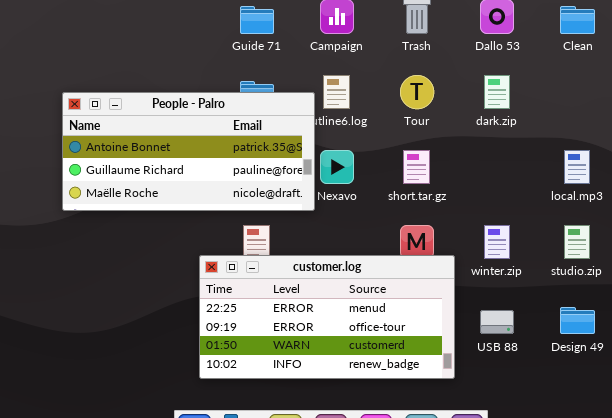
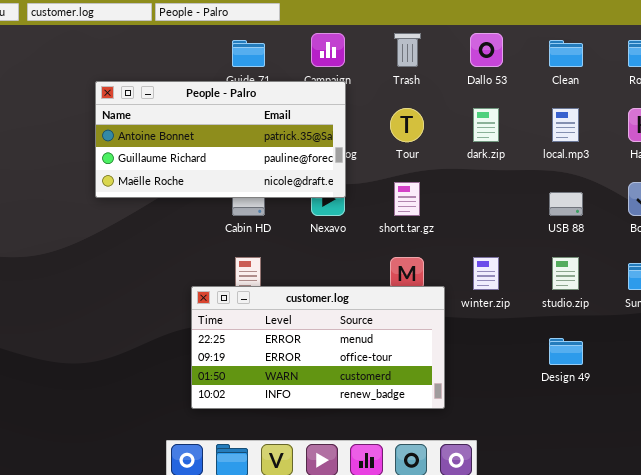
People - Palro: [62,92,315,211] -> [95,81,346,198], moved
local.mp3: [564,150,590,184] -> [552,108,579,142], moved
USB 88: [480,310,514,334] -> [549,192,583,216], moved

